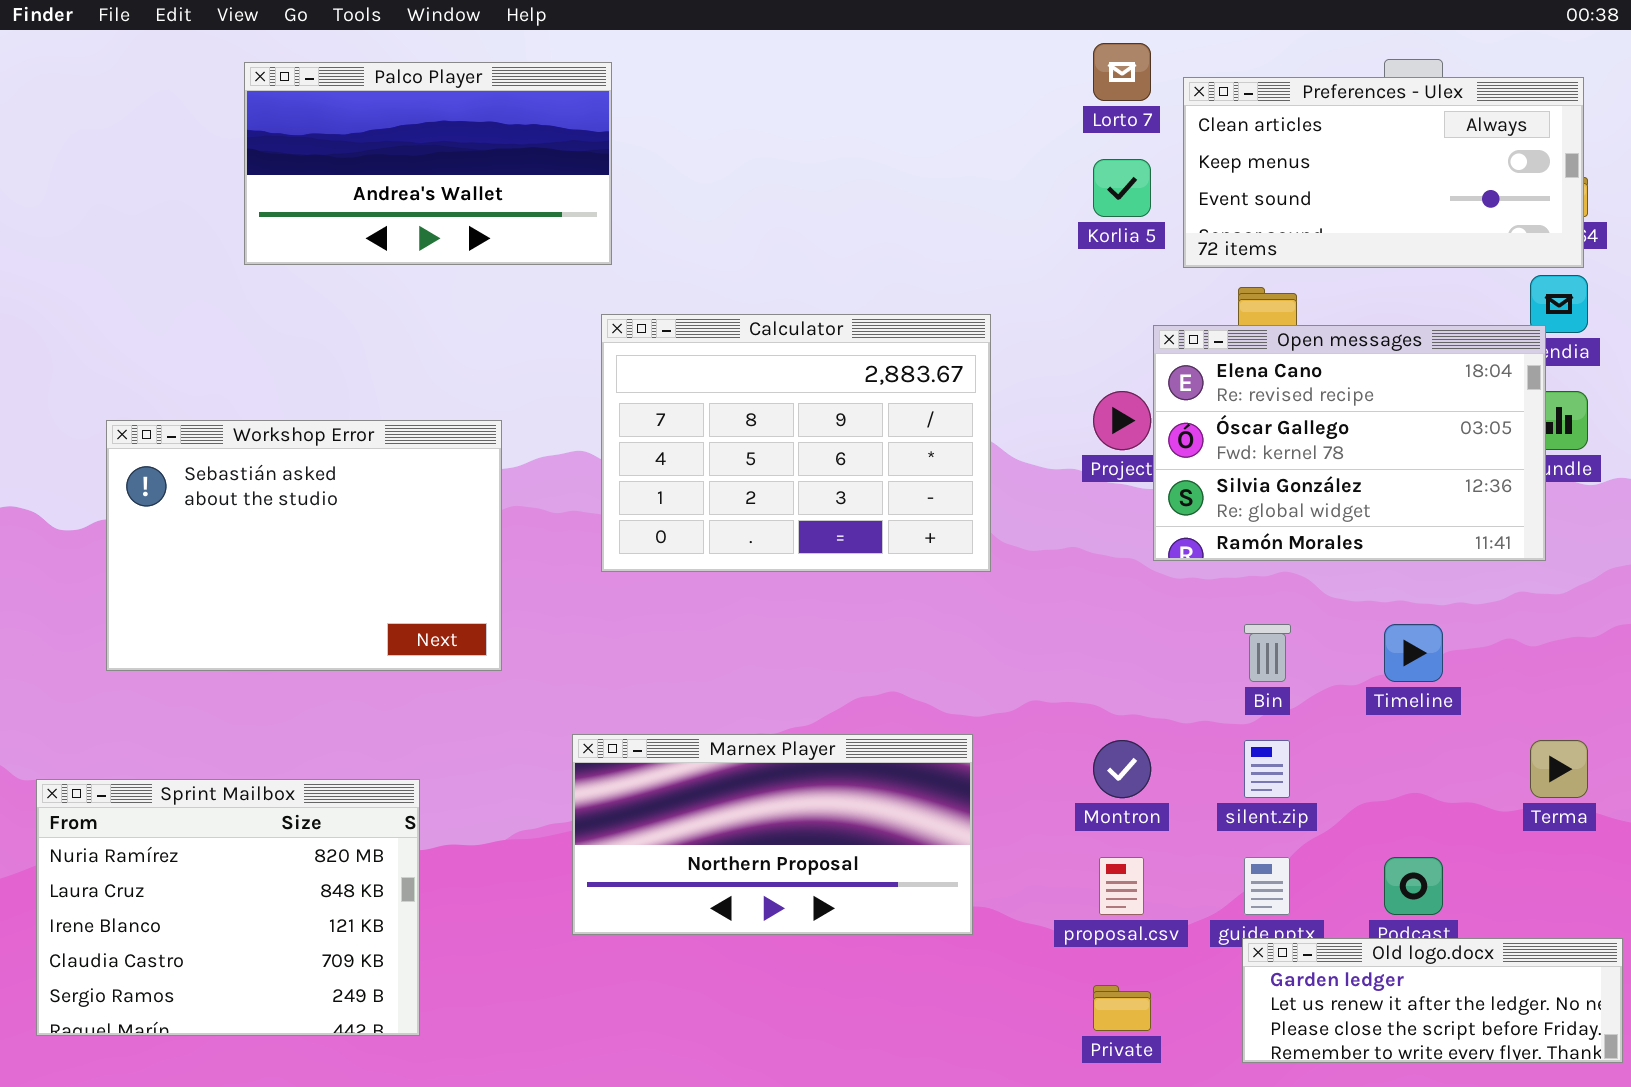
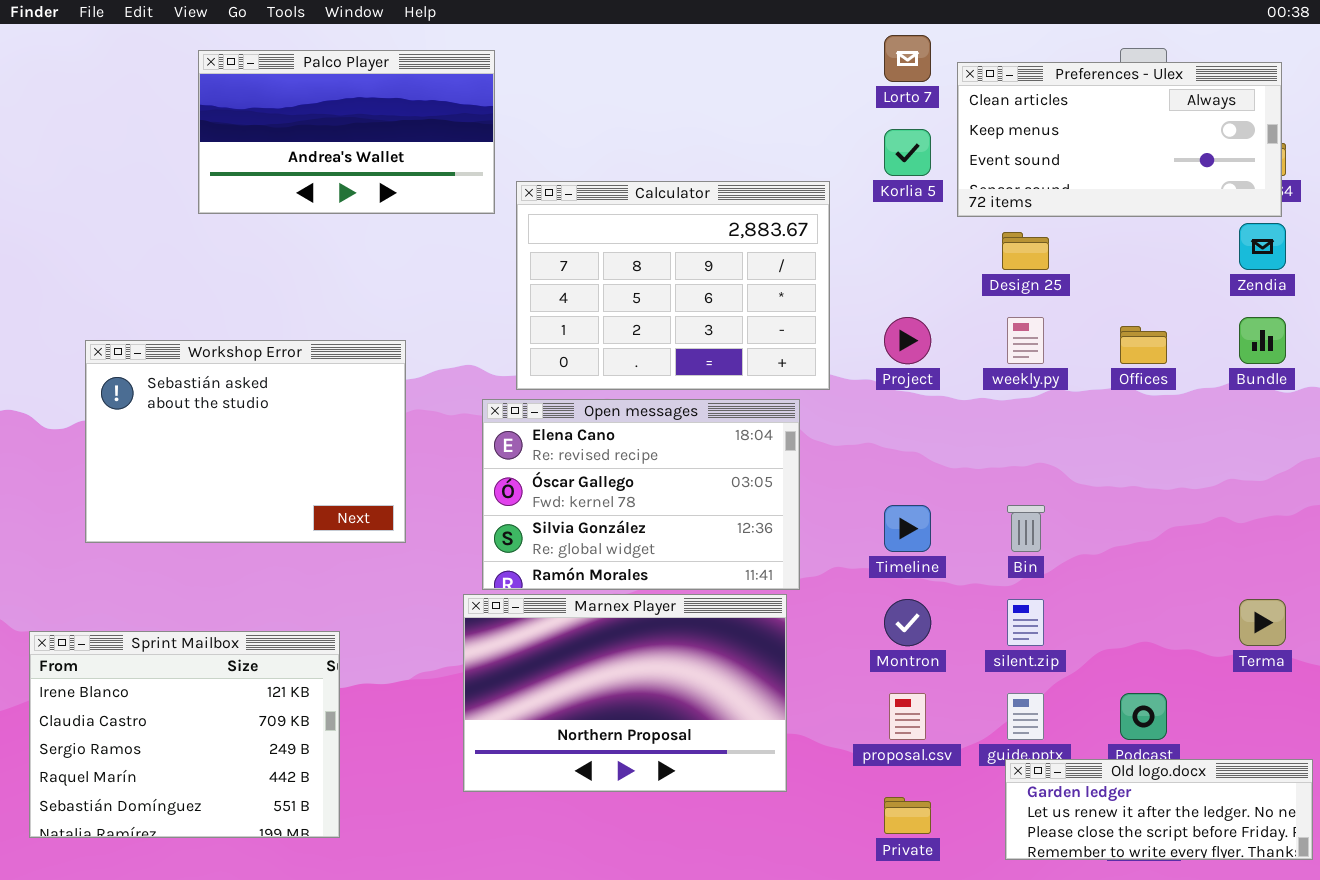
Calculator: [601,314,991,572] -> [516,181,830,390], moved
Open messages: [1153,325,1546,561] -> [482,399,800,590], moved
Timeline: [1384,624,1443,682] -> [884,505,931,552], moved
Marnex Player: [572,734,973,935] -> [463,594,787,792], resized
Sprint Mailbox: [36,779,420,1036] -> [29,631,340,838], scrolled down 2 rows

